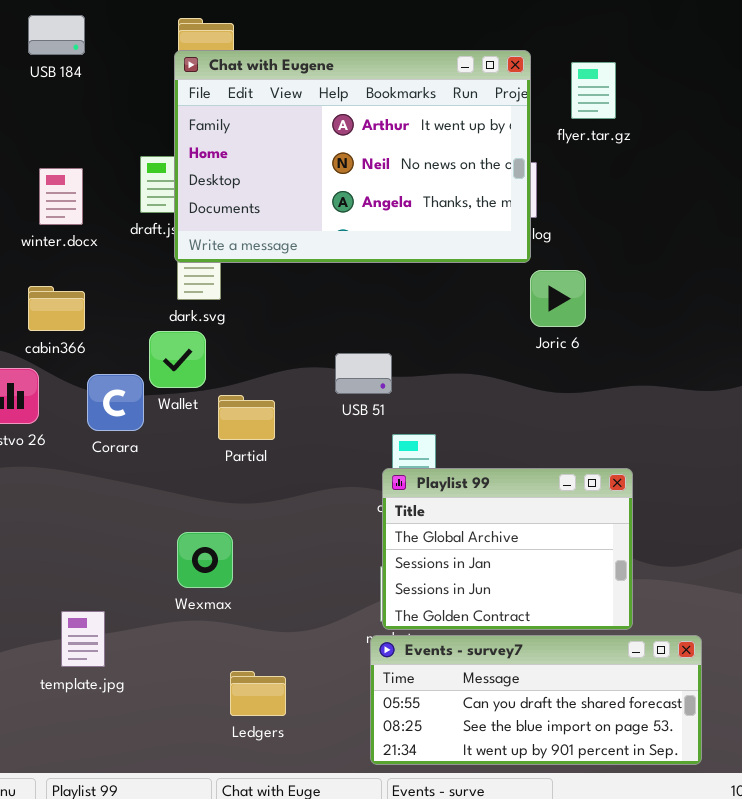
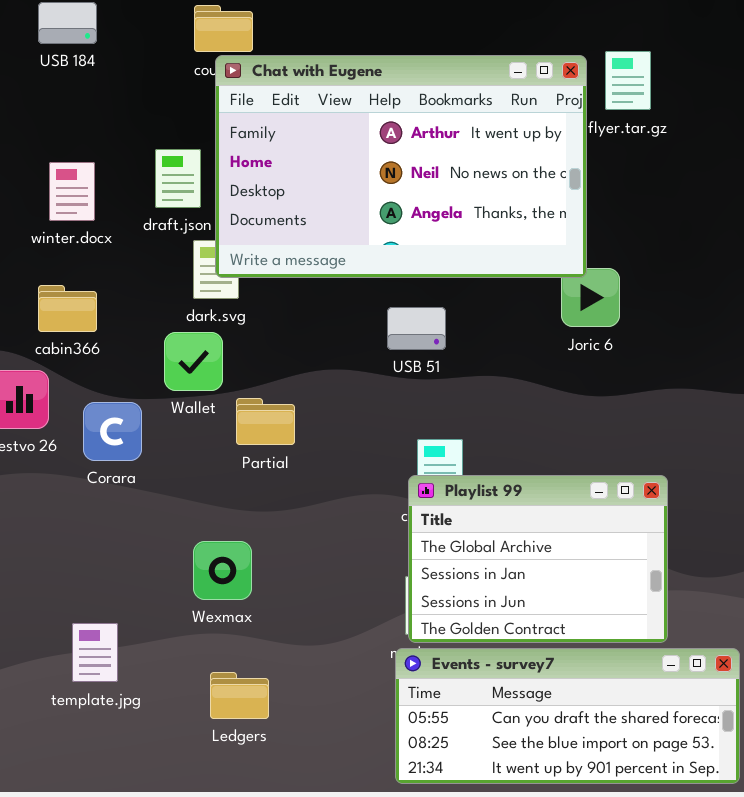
Chat with Eugene: [174,50,531,263] -> [215,55,587,278], moved
USB 51: [335,353,392,394] -> [387,307,446,350], moved
Corara: [87,374,144,431] -> [83,402,142,461], moved
Ledgers: [230,671,286,716] -> [210,672,269,719], moved

